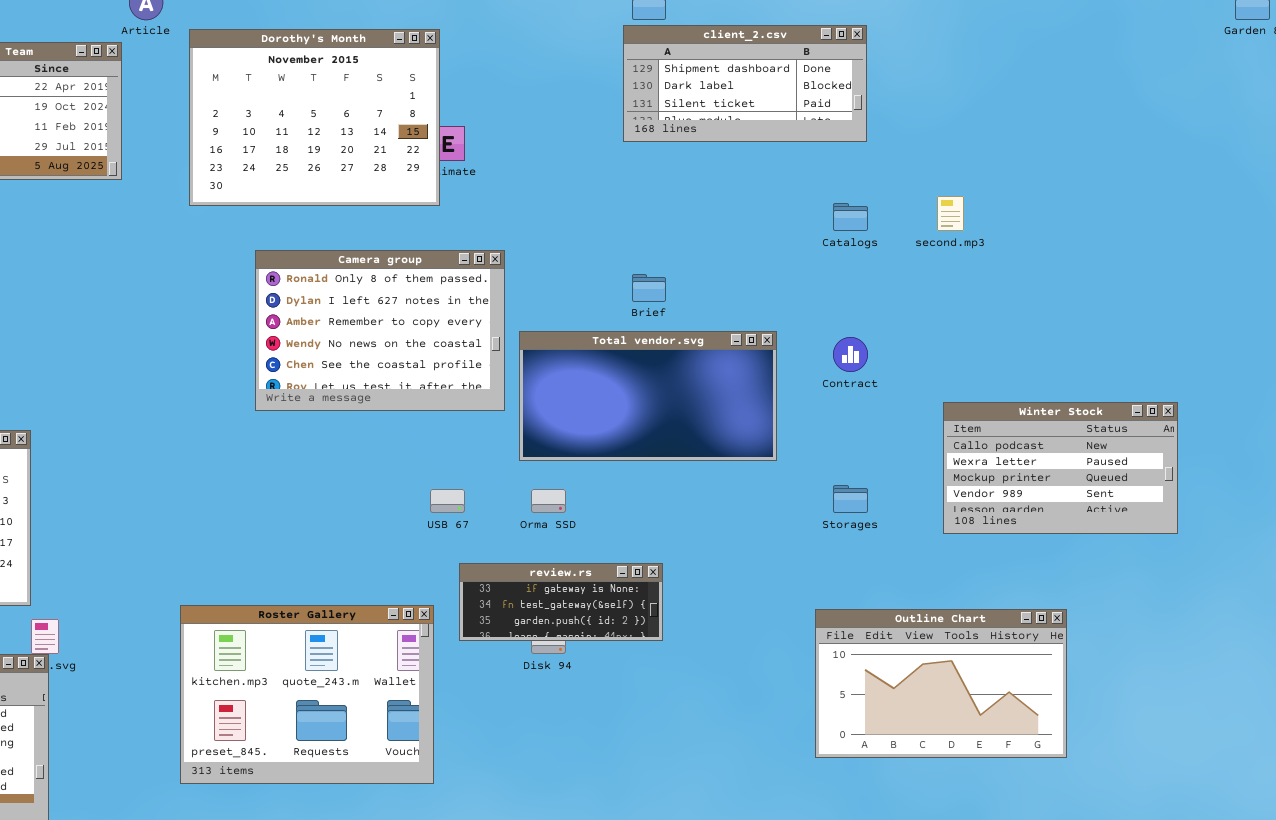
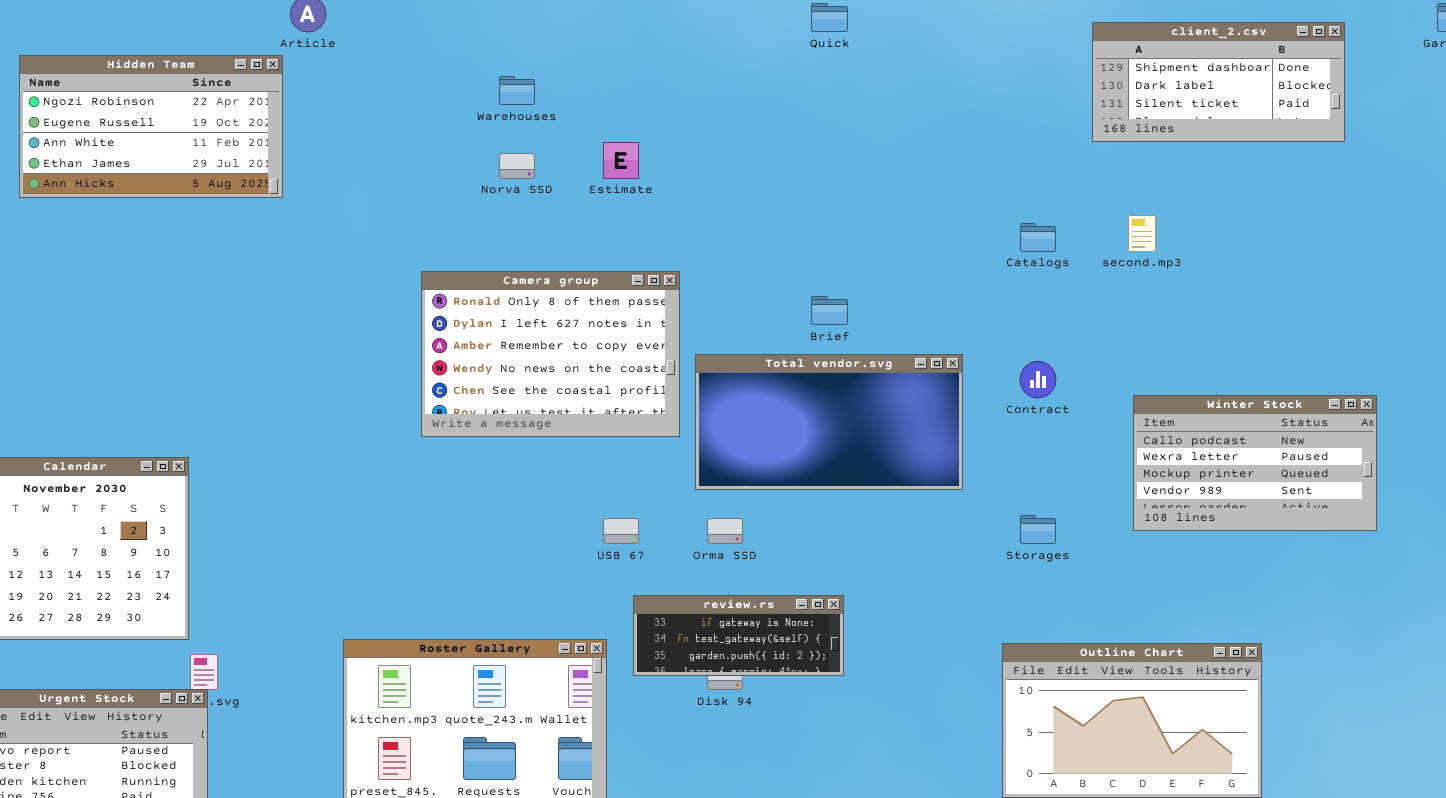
client_2.csv: [623,25,867,142] -> [1092,22,1345,142], moved
Dorothy's Month: [189,29,440,206] -> none, closed
Winter Stock: [943,402,1178,534] -> [1133,395,1377,531], moved

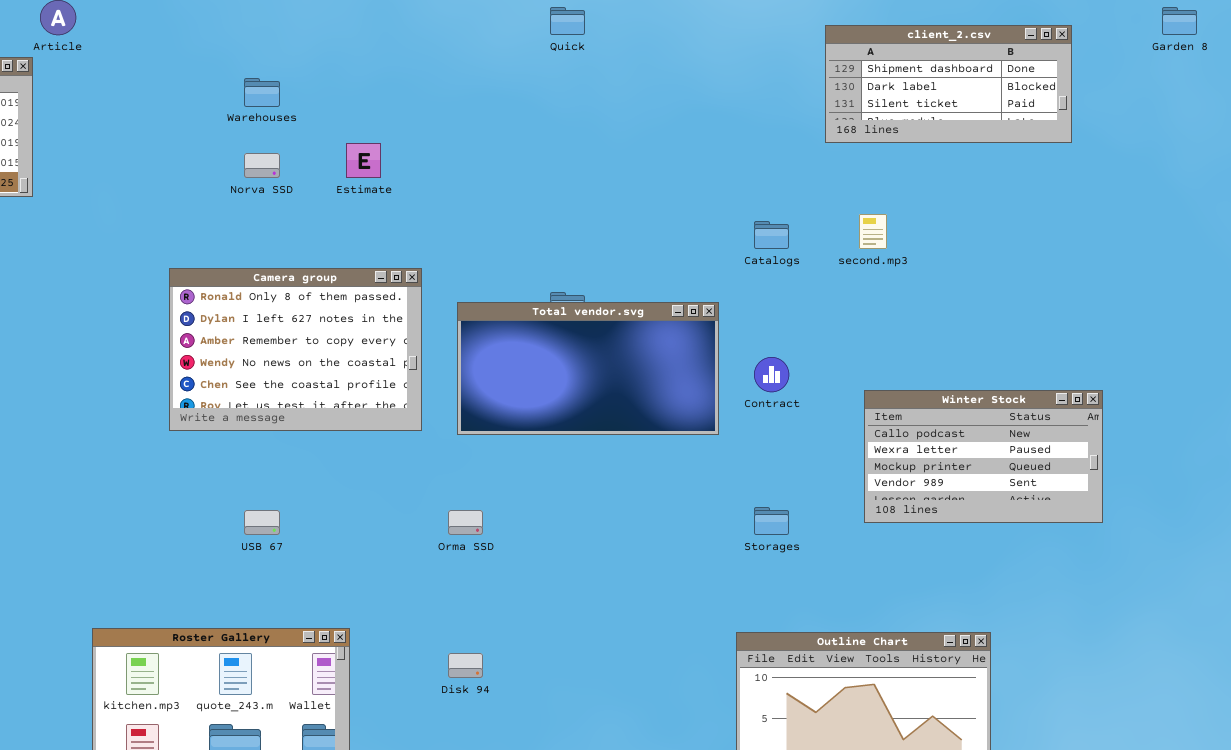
Total vendor.svg: [695,354,963,490] -> [457,302,719,435], moved
USB 67: [603,518,639,544] -> [244,510,280,535], moved
review.rs: [633,595,844,676] -> none, closed

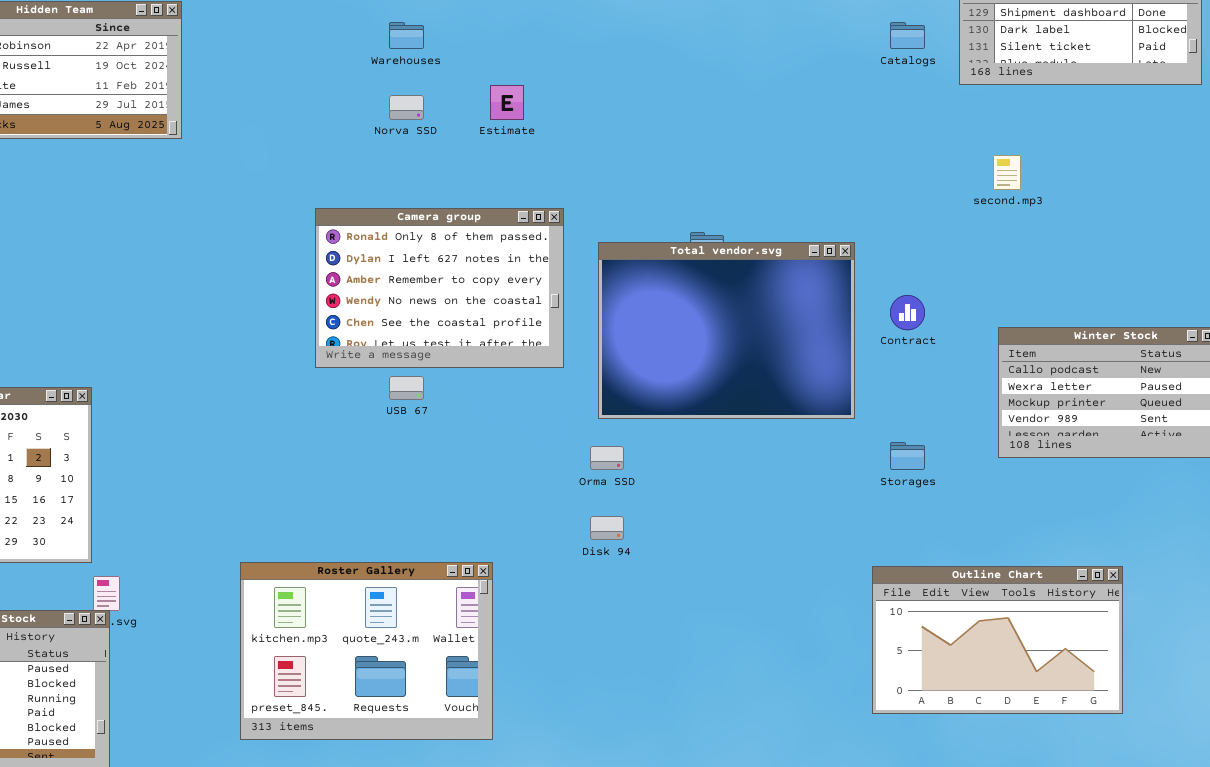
Catalogs: [754,221,789,249] -> [890,22,925,49], moved
Total vendor.svg: [457,302,719,435] -> [598,242,855,419], resized
USB 67: [244,510,280,535] -> [389,376,424,400], moved
Disk 94: [448,653,483,678] -> [590,516,624,540], moved

